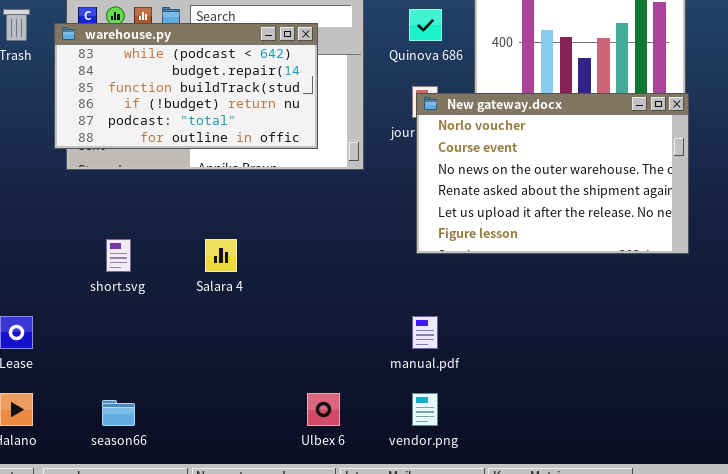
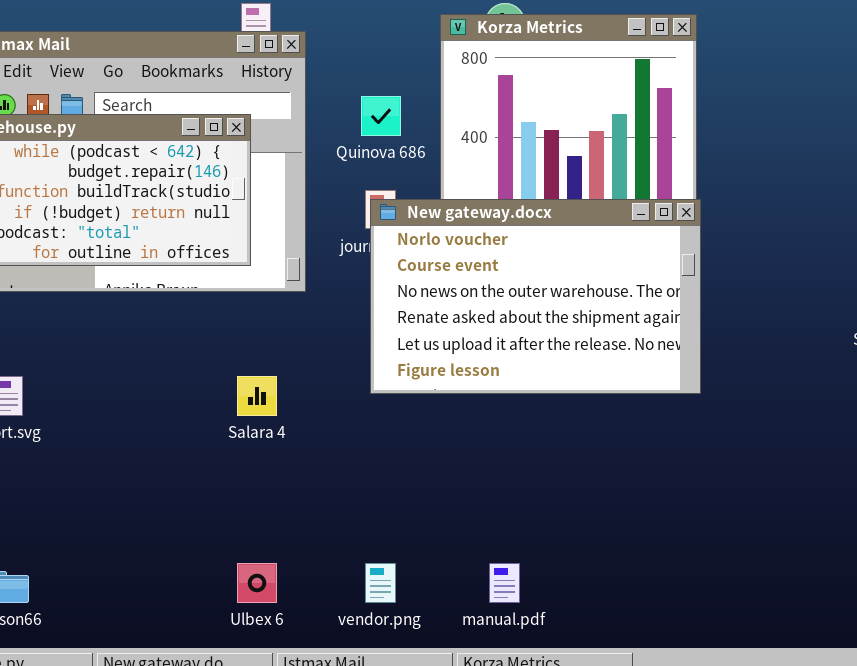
Salara 4: [205,239,237,272] -> [237,376,277,416], moved
manual.pdf: [412,316,438,349] -> [489,563,520,603], moved

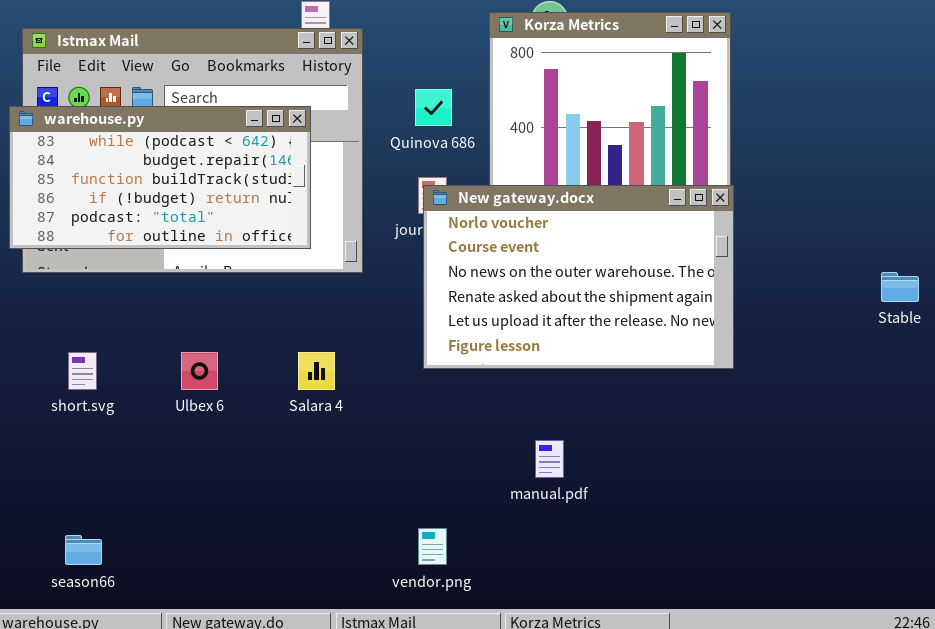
Ulbex 6: [237,563,277,603] -> [181,352,218,390], moved
manual.pdf: [489,563,520,603] -> [535,440,564,478], moved

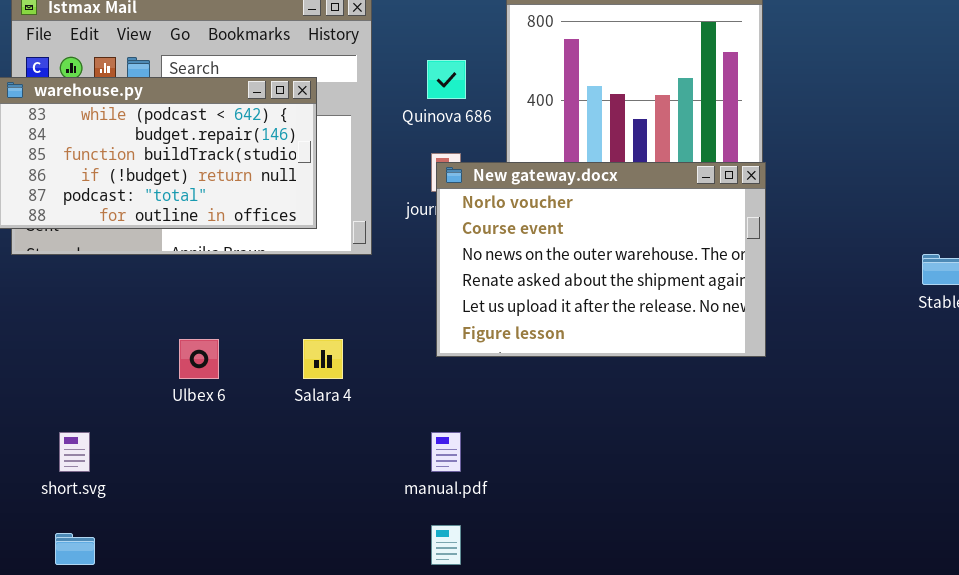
short.svg: [68,352,97,390] -> [59,432,90,472], moved
manual.pdf: [535,440,564,478] -> [431,432,461,472], moved

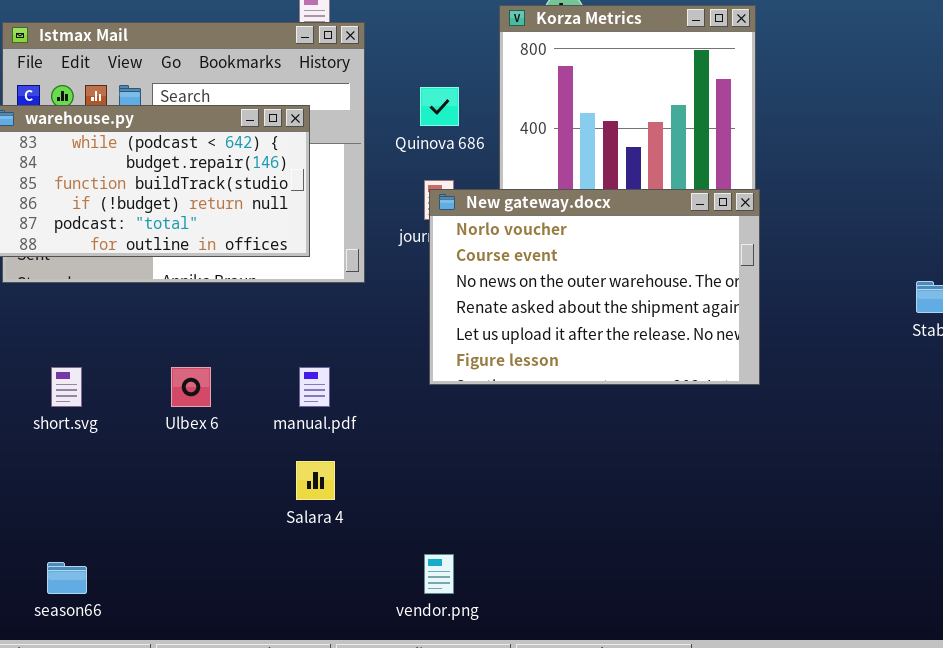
Salara 4: [303,339,343,379] -> [296,461,335,500], moved
short.svg: [59,432,90,472] -> [51,367,82,407], moved
manual.pdf: [431,432,461,472] -> [299,367,330,407], moved

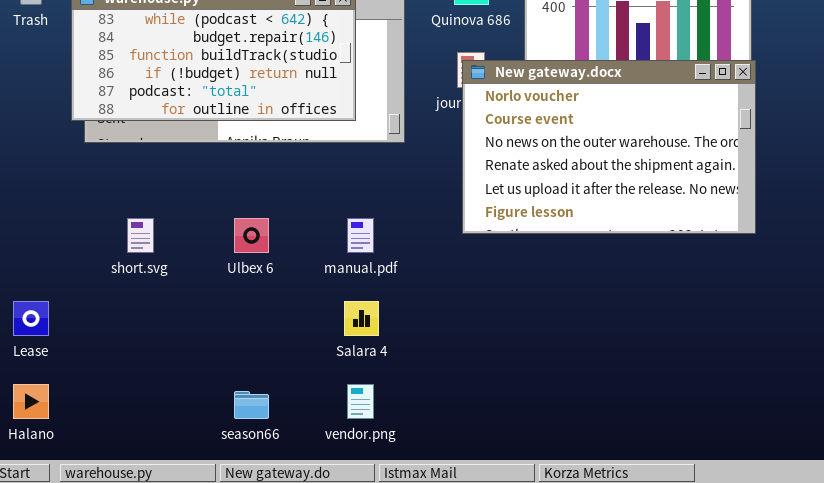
vendor.png: [424,554,454,594] -> [347,384,374,419], moved
season66: [47,562,87,594] -> [234,391,269,419], moved

